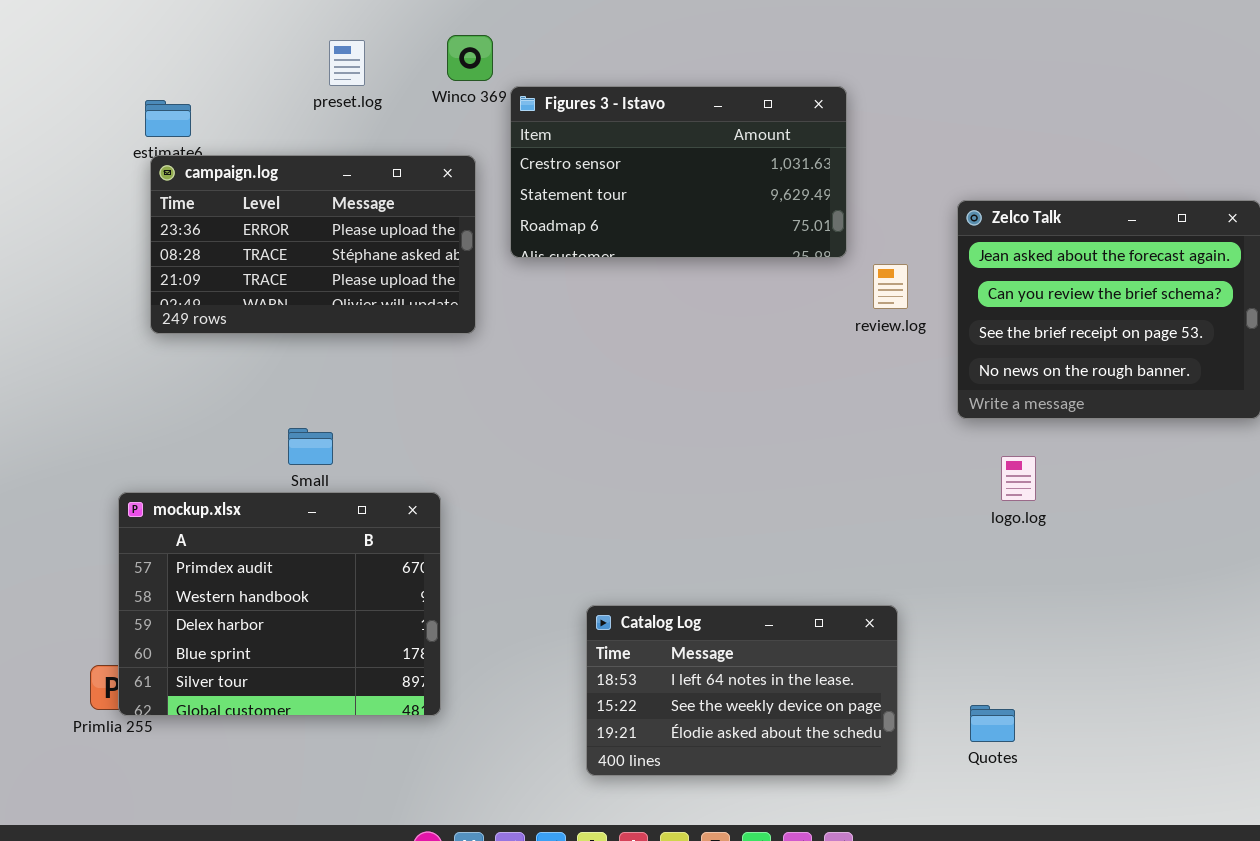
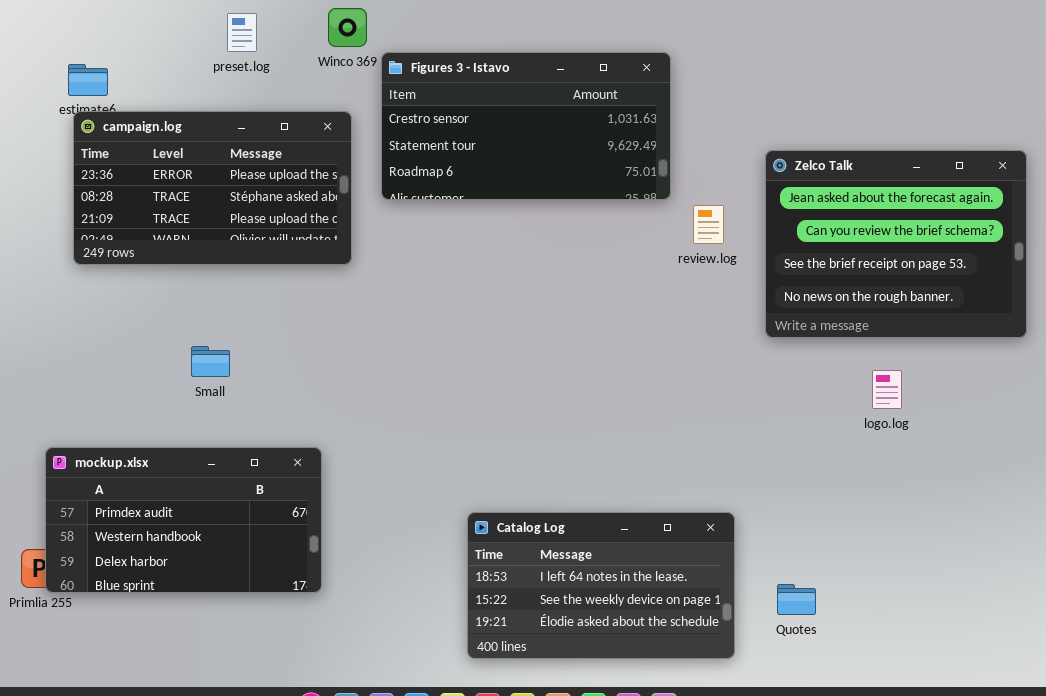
logo.log: [1001,456,1036,501] -> [872,370,902,409], moved
mockup.xlsx: [118,492,441,716] -> [45,447,322,593], resized
Catalog Log: [586,605,898,776] -> [467,512,735,659], moved

